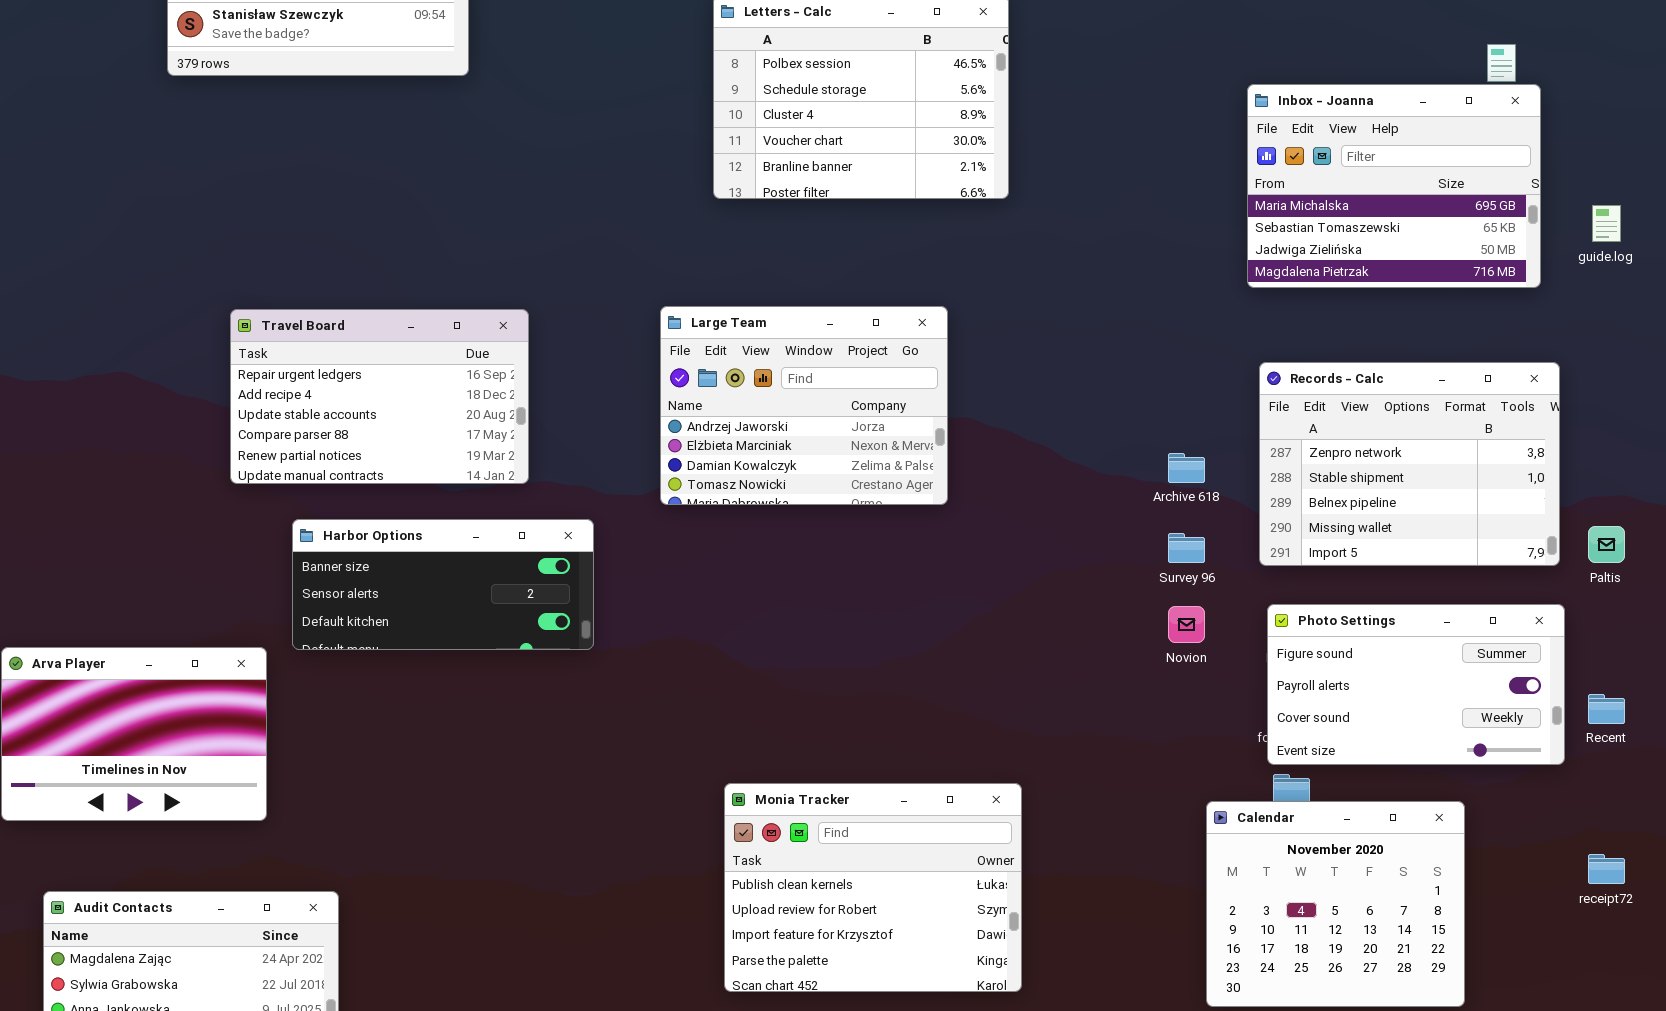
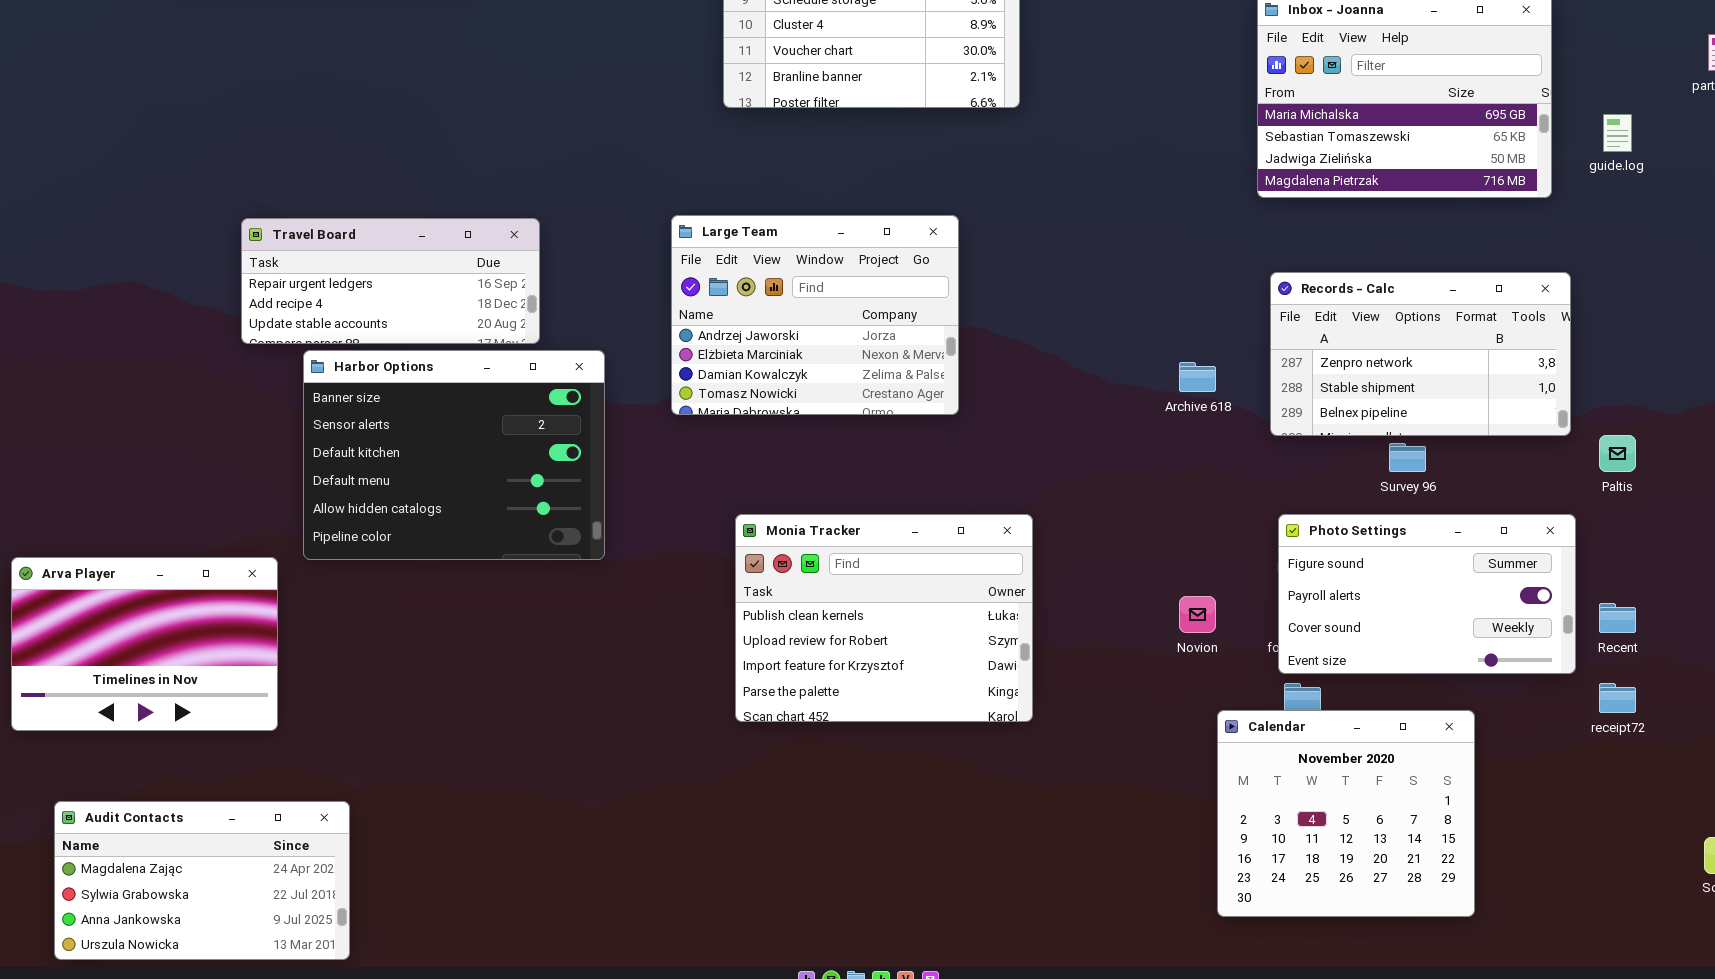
Travel Board: [230,309,529,484] -> [241,218,540,344], resized
Records - Calc: [1259,362,1560,566] -> [1270,272,1571,436], resized
Harbor Options: [292,519,594,650] -> [303,350,605,560], resized
Survey 96: [1168,533,1205,563] -> [1389,443,1426,472], moved
Novion: [1168,606,1205,643] -> [1179,596,1216,633], moved
Monia Tracker: [724,783,1022,992] -> [735,514,1033,722], moved
receipt72: [1588,854,1625,884] -> [1599,683,1636,713], moved

